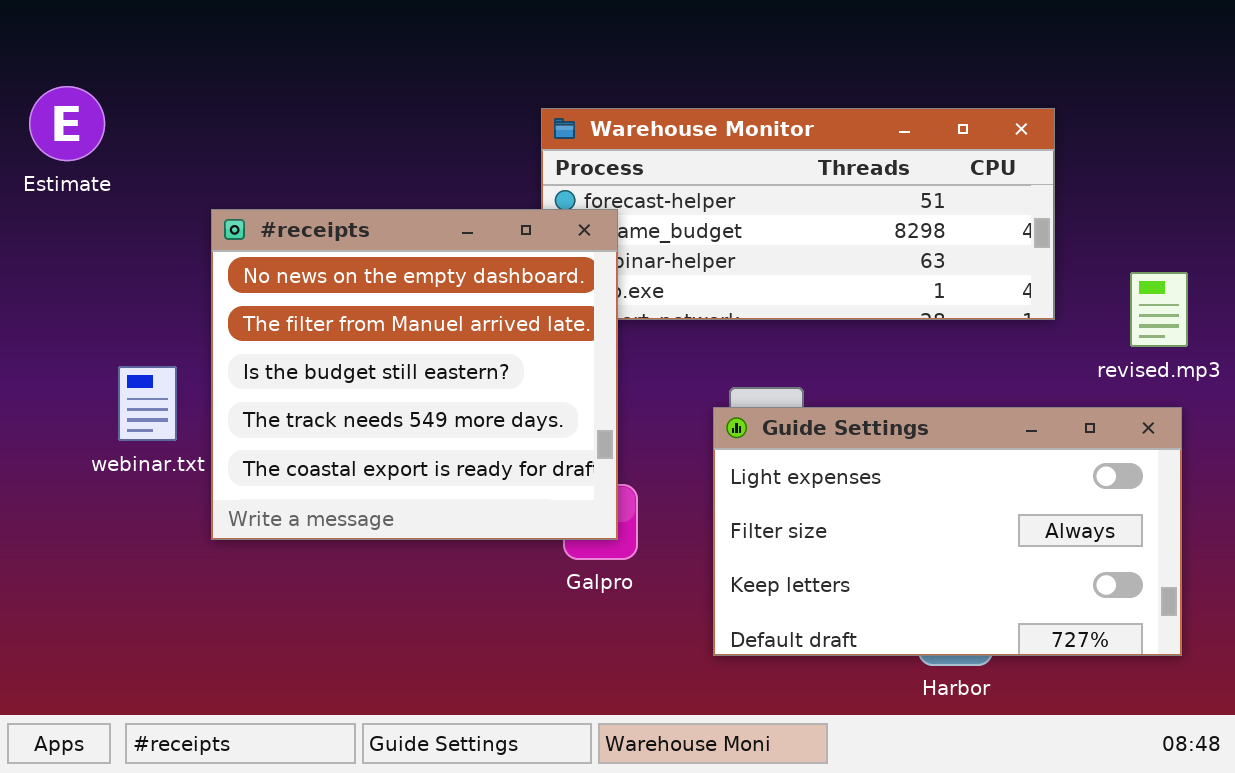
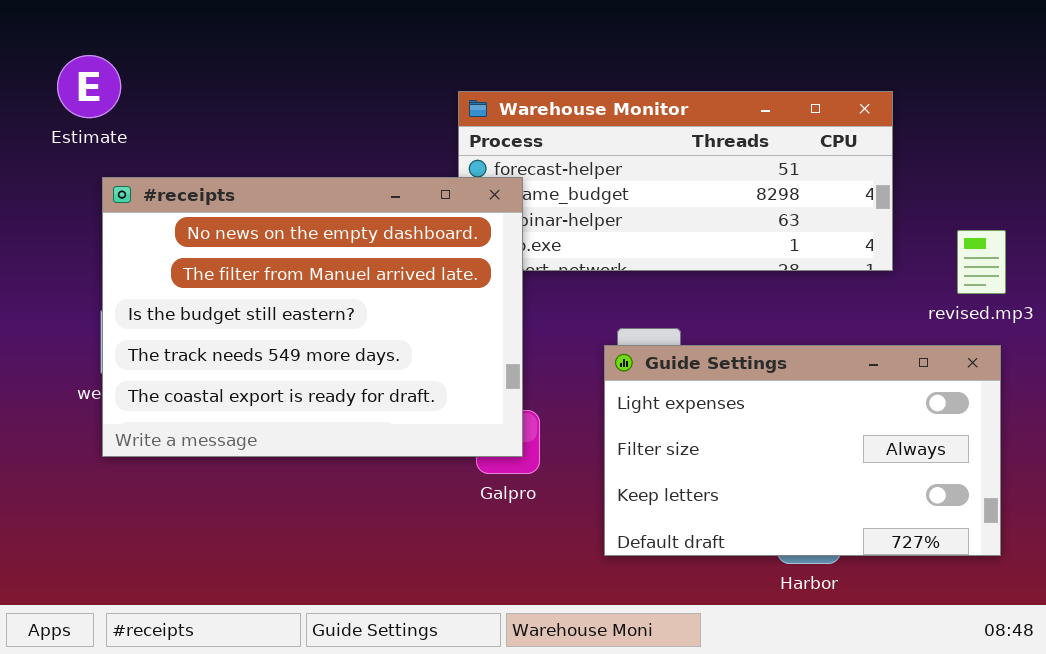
Estimate: [29,86,105,161] -> [57,55,121,118], moved
#receipts: [211,209,618,540] -> [102,177,523,457], resized

